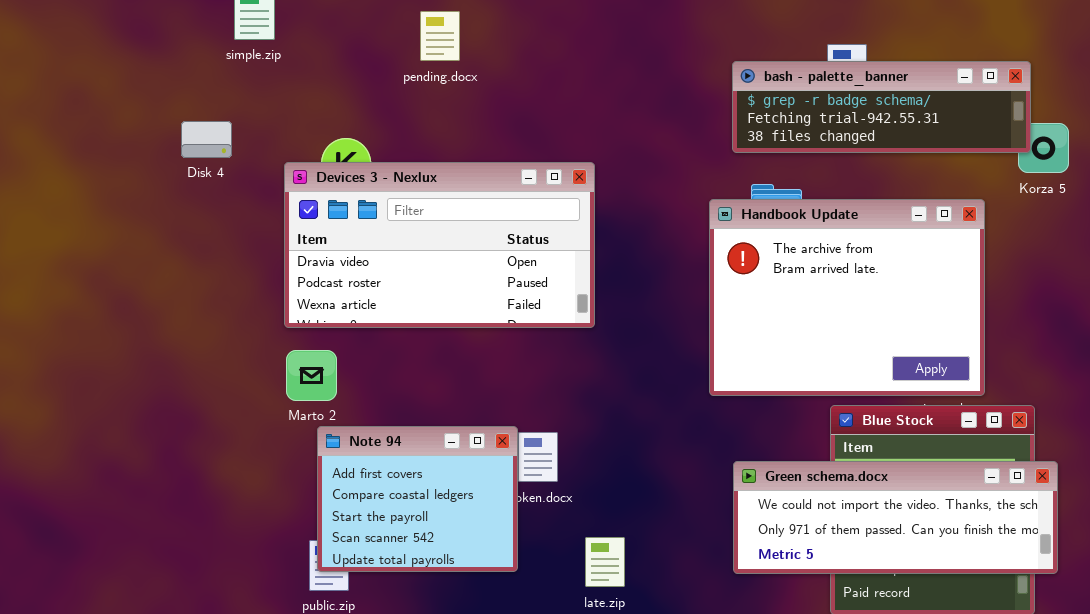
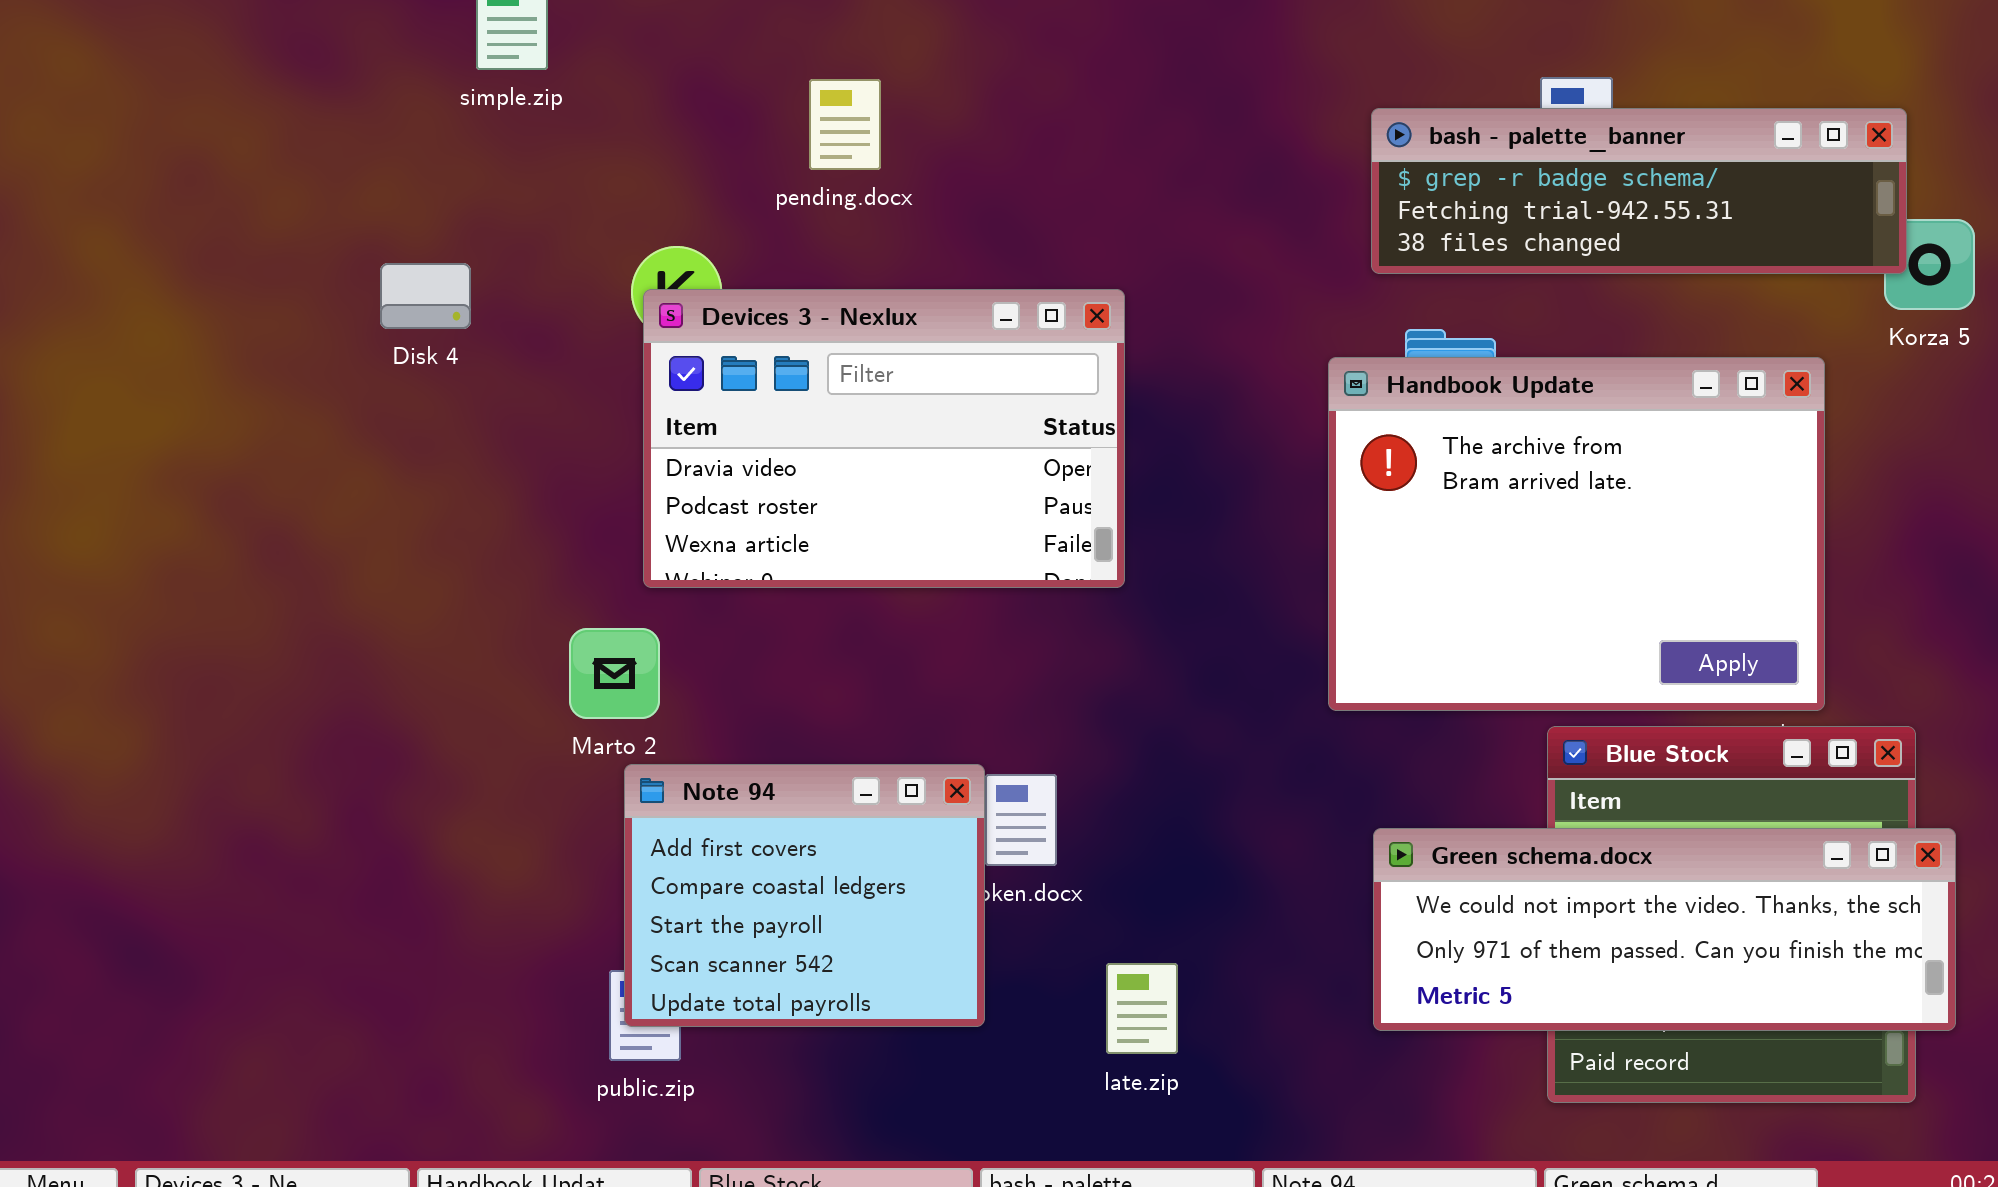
pending.docx: [420,11,460,61] -> [809,79,881,170], moved
Disk 4: [181,121,232,158] -> [380,263,471,329], moved
Devices 3 - Nexlux: [284,162,595,328] -> [643,289,1125,588], resized

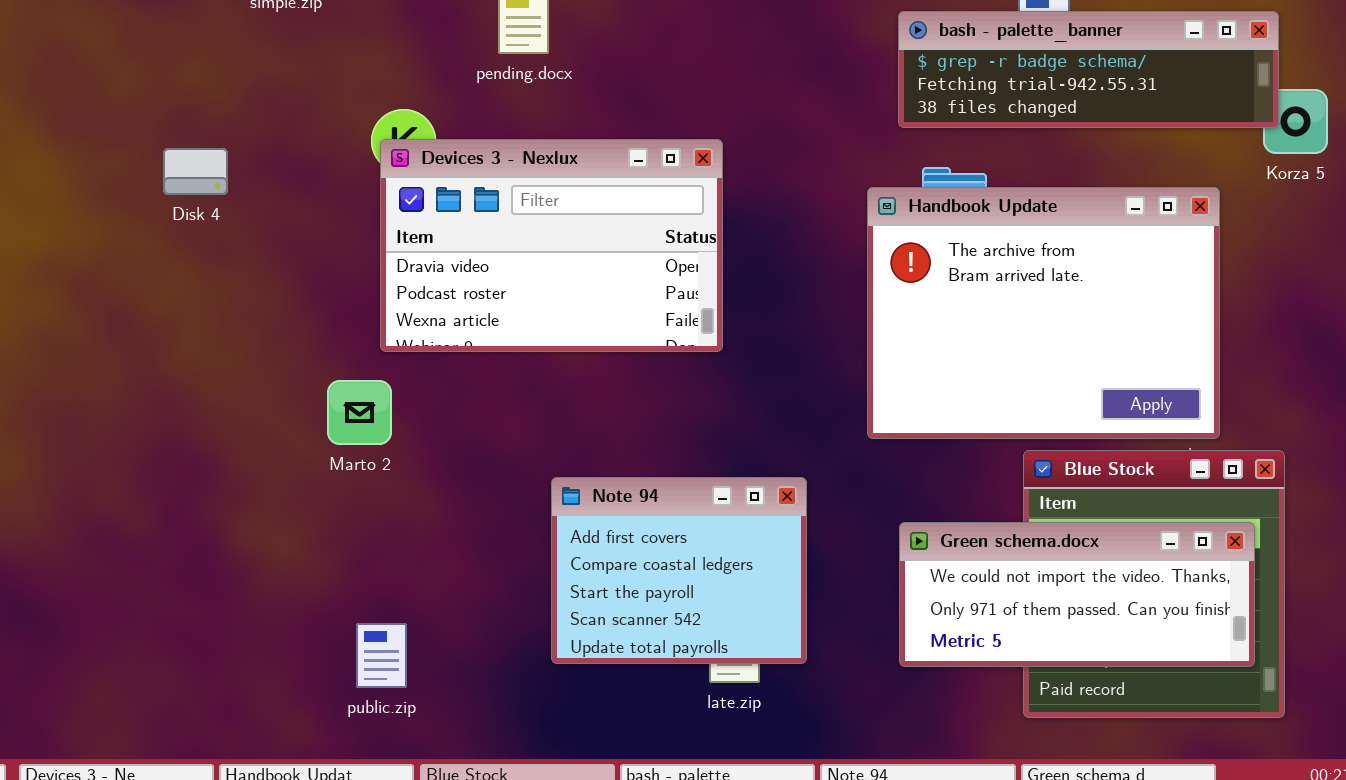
Disk 4: [380,263,471,329] -> [163,148,228,195], moved
Note 94: [624,764,985,1027] -> [551,477,807,664], moved
Green schema.docx: [1373,828,1956,1031] -> [899,522,1255,667], resized

